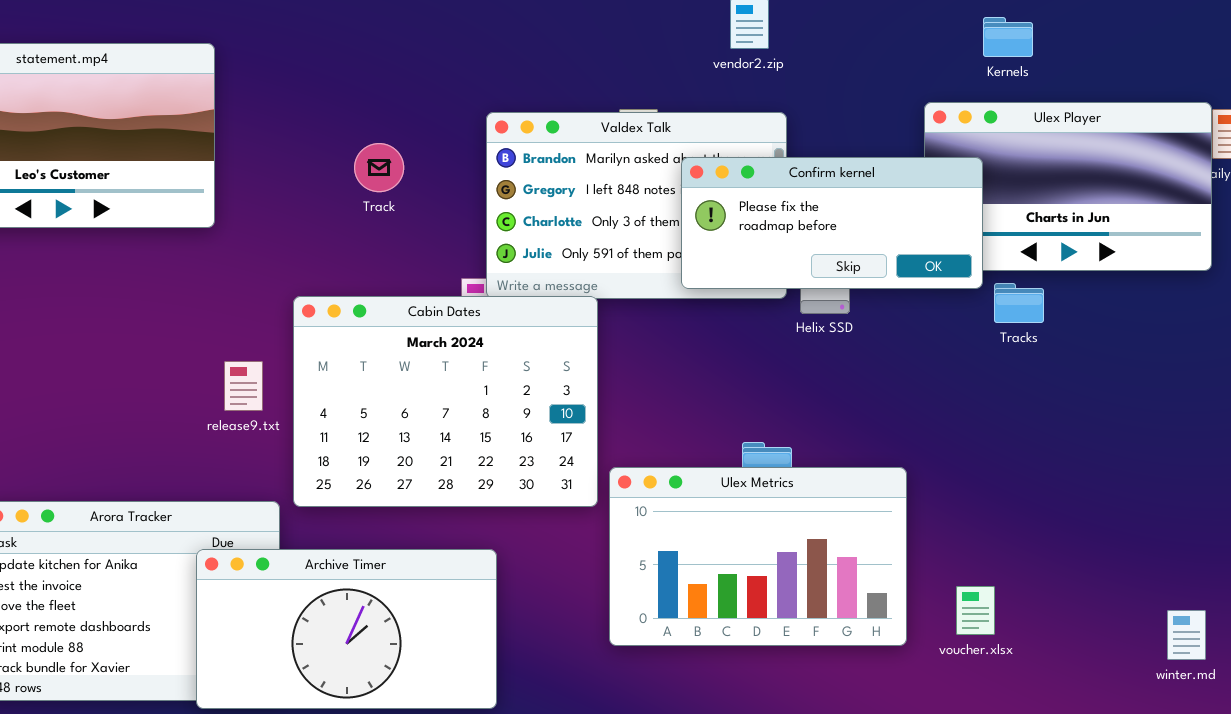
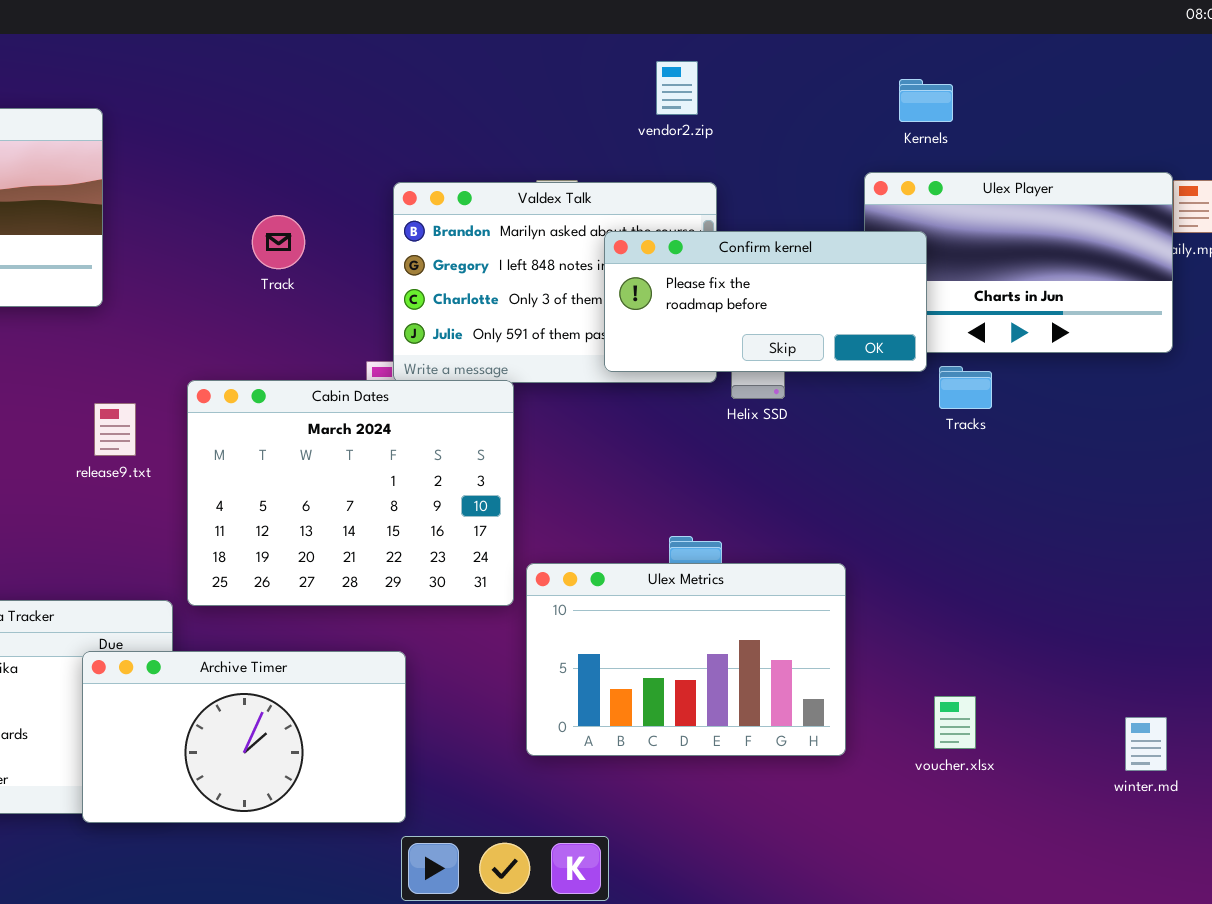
Kernels: [983,17,1033,57] -> [899,79,953,122], moved
release9.txt: [224,361,263,411] -> [94,403,136,456], moved
voucher.xlsx: [956,586,995,635] -> [934,696,976,749], moved

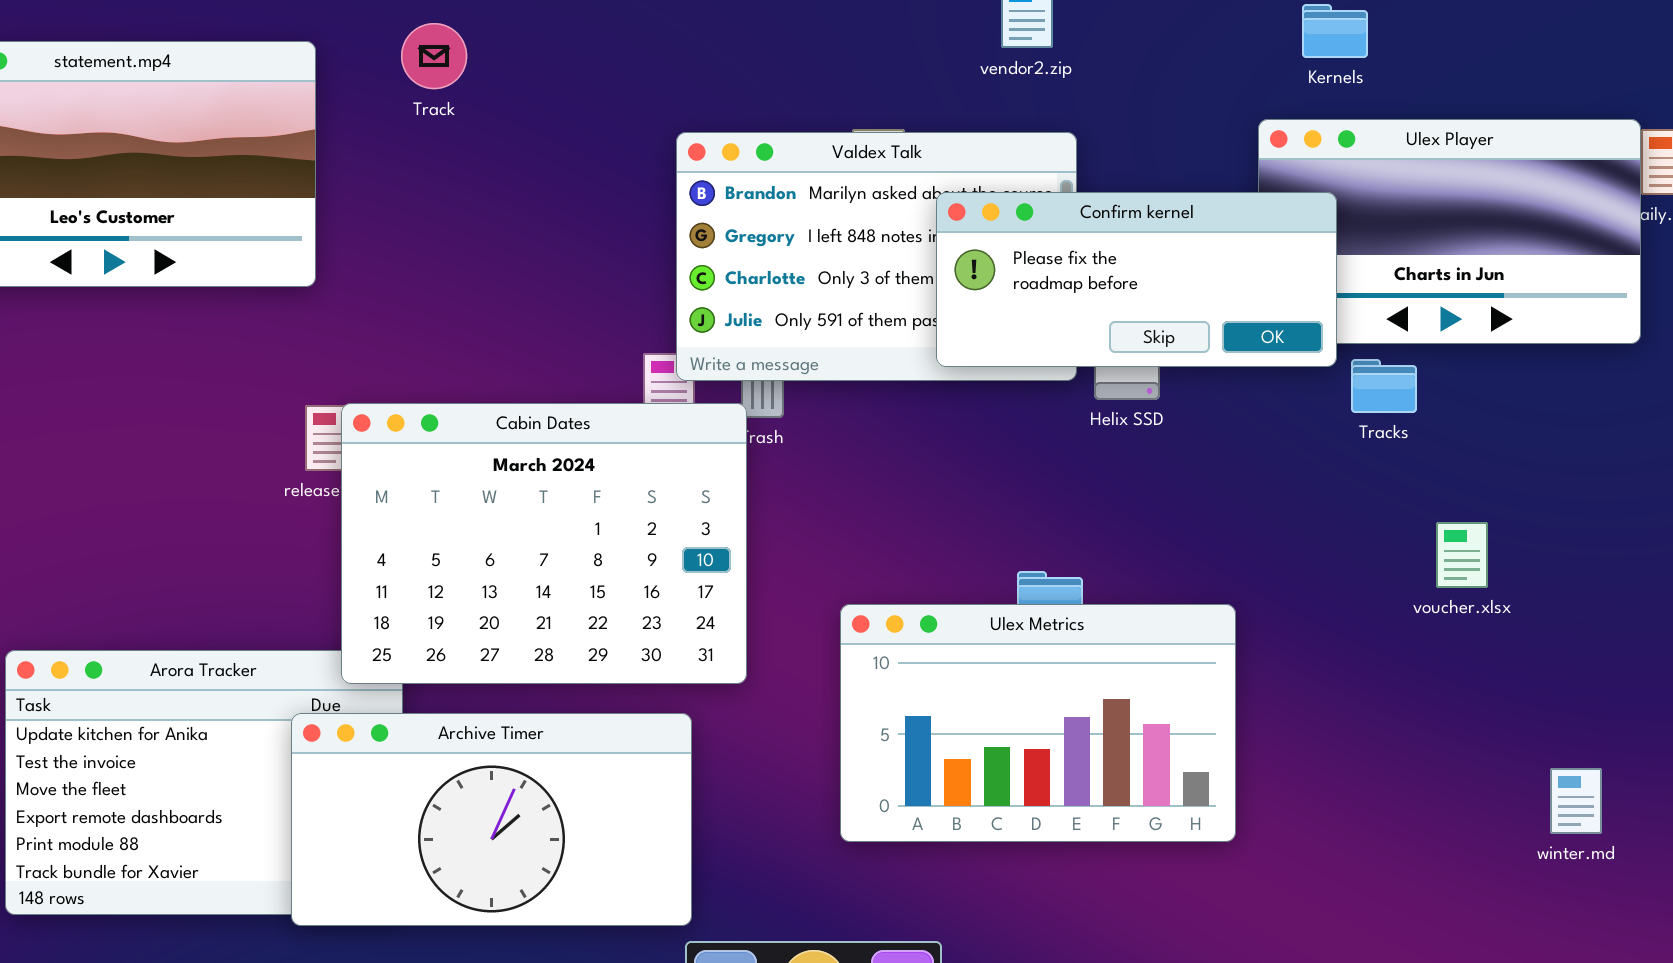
Track: [252,215,305,269] -> [401,23,467,89], moved
Cabin Dates: [187,380,514,606] -> [341,403,747,684], moved
voucher.xlsx: [934,696,976,749] -> [1436,522,1488,588], moved
winter.md: [1125,717,1167,771] -> [1550,768,1602,834], moved

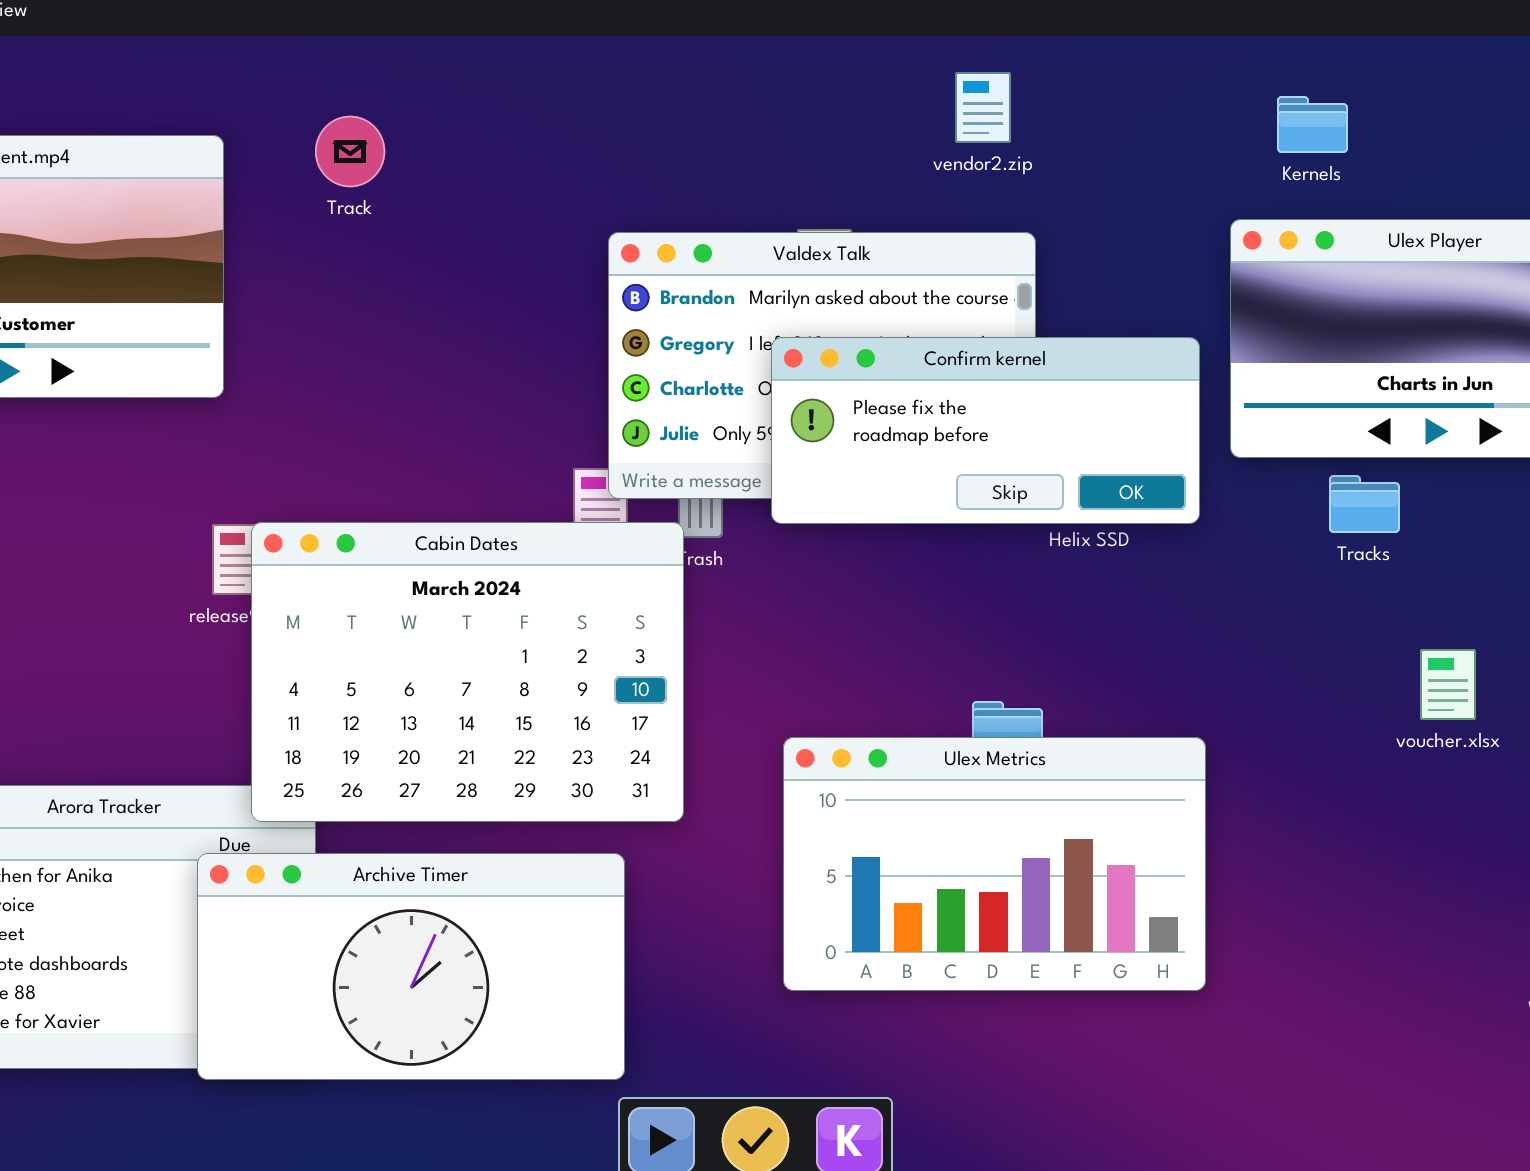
Confirm kernel: [936,192,1337,367] -> [771,337,1200,524], moved

